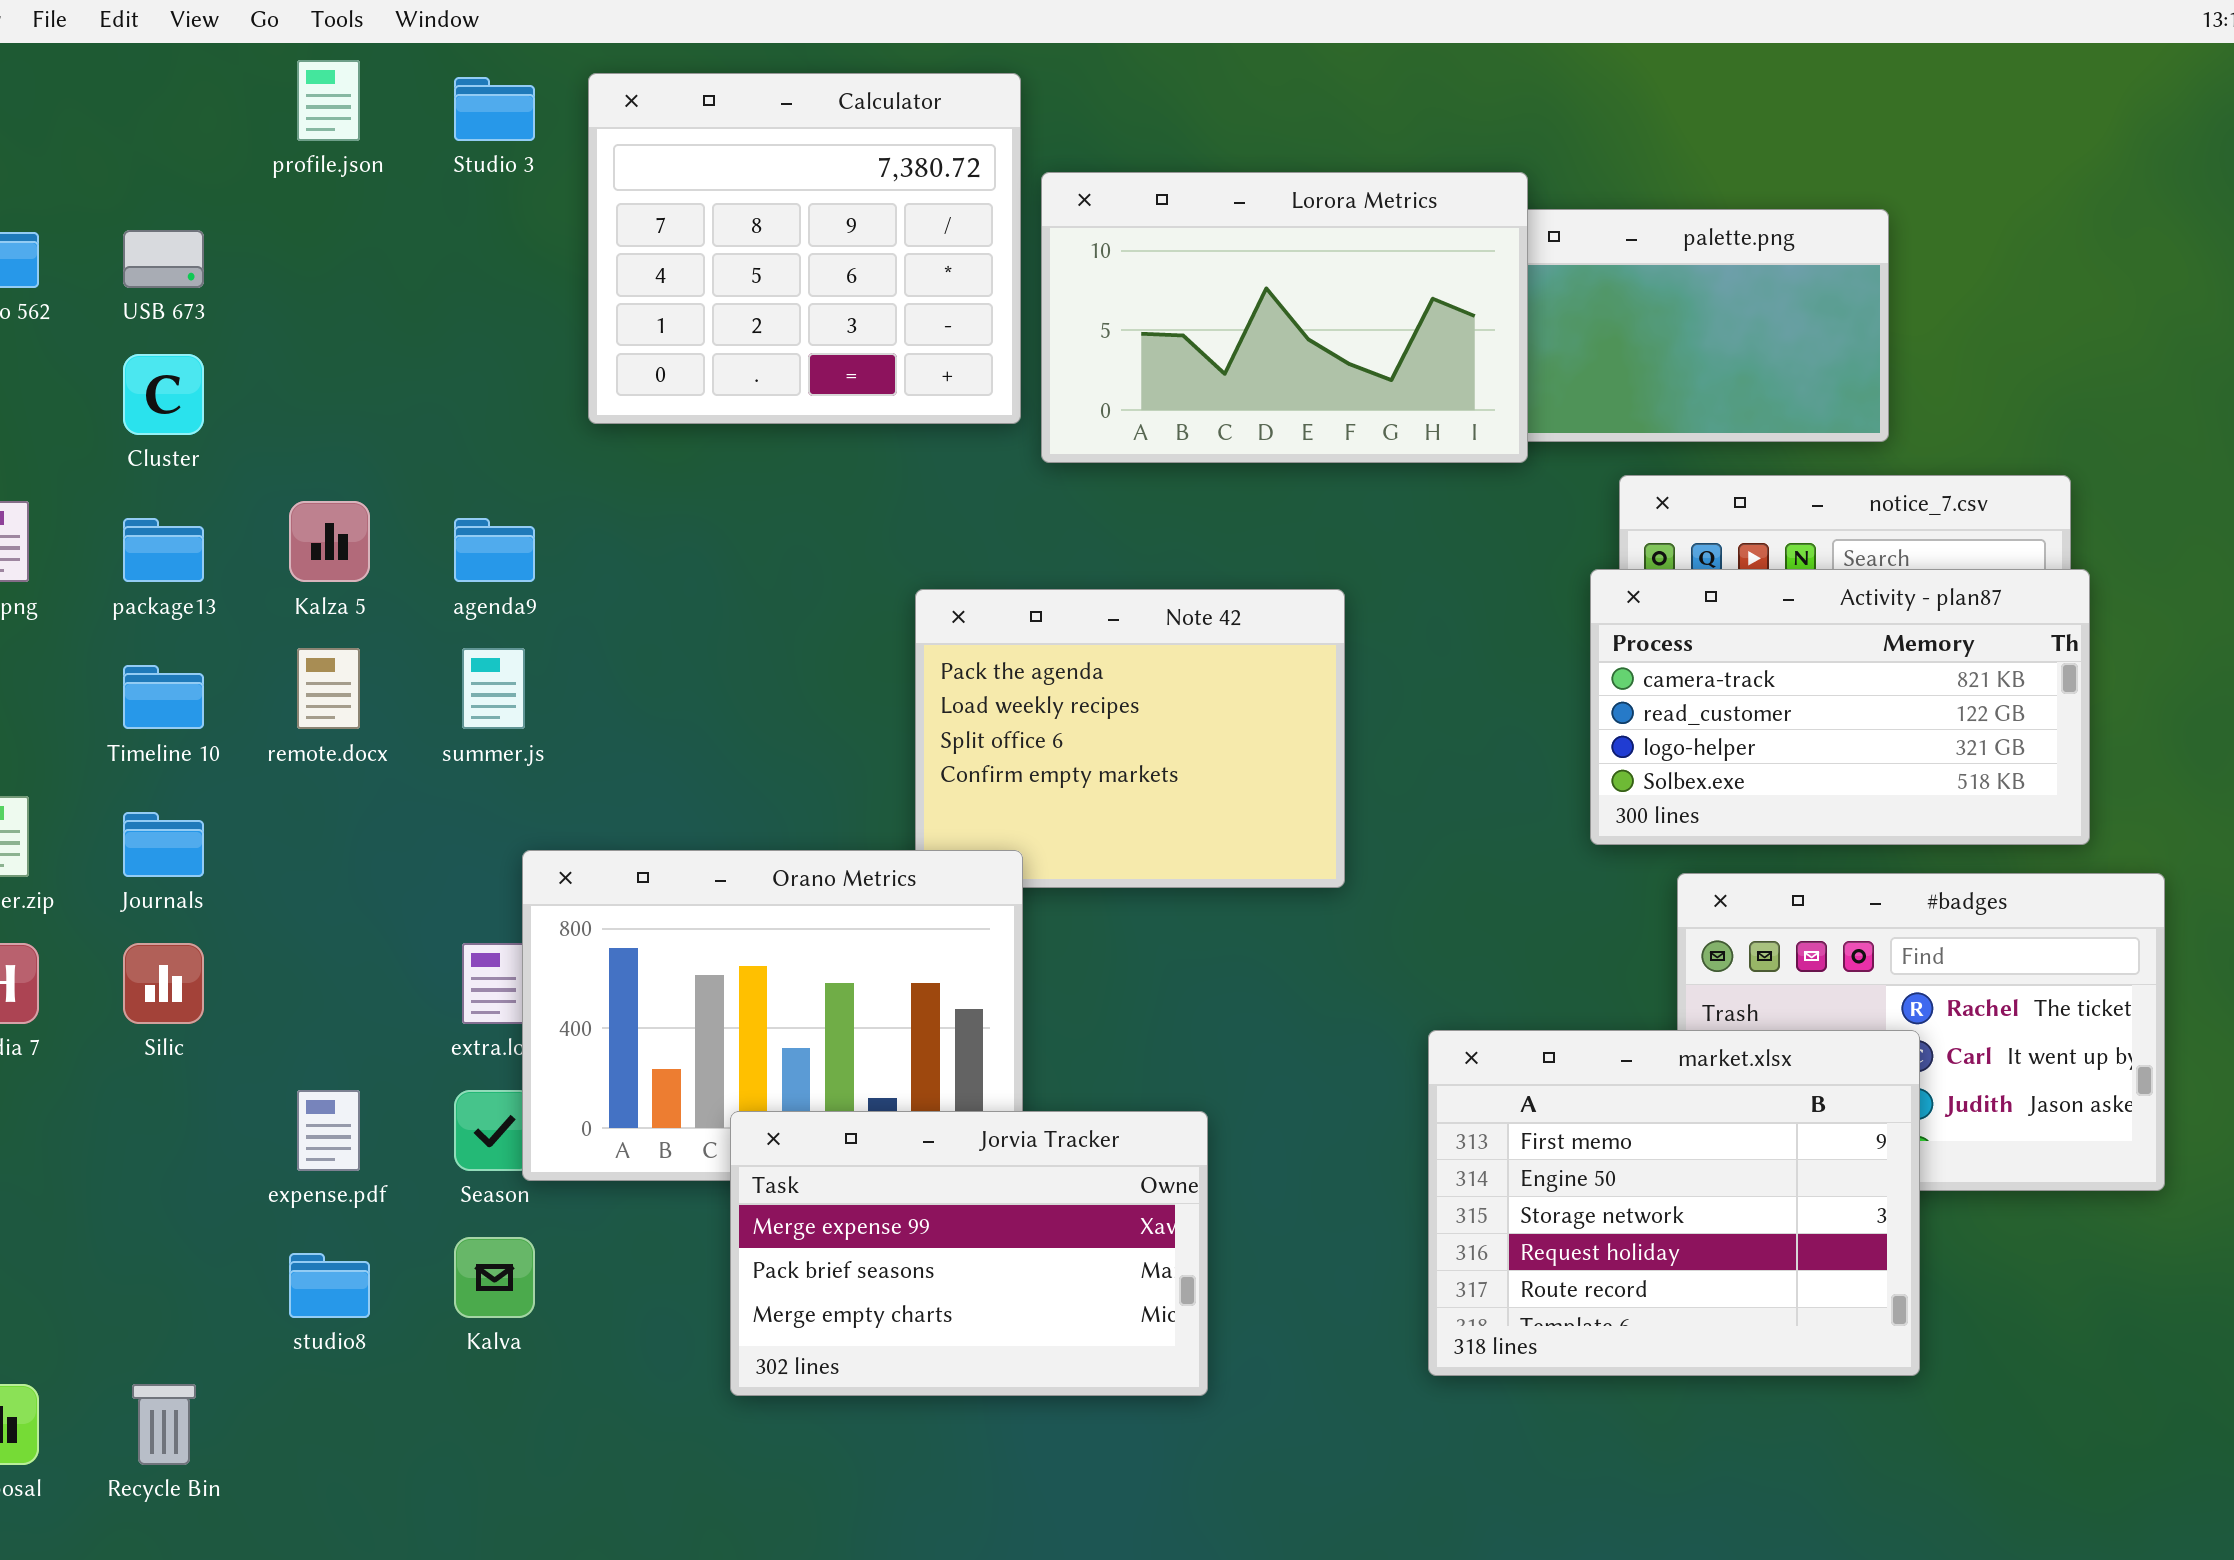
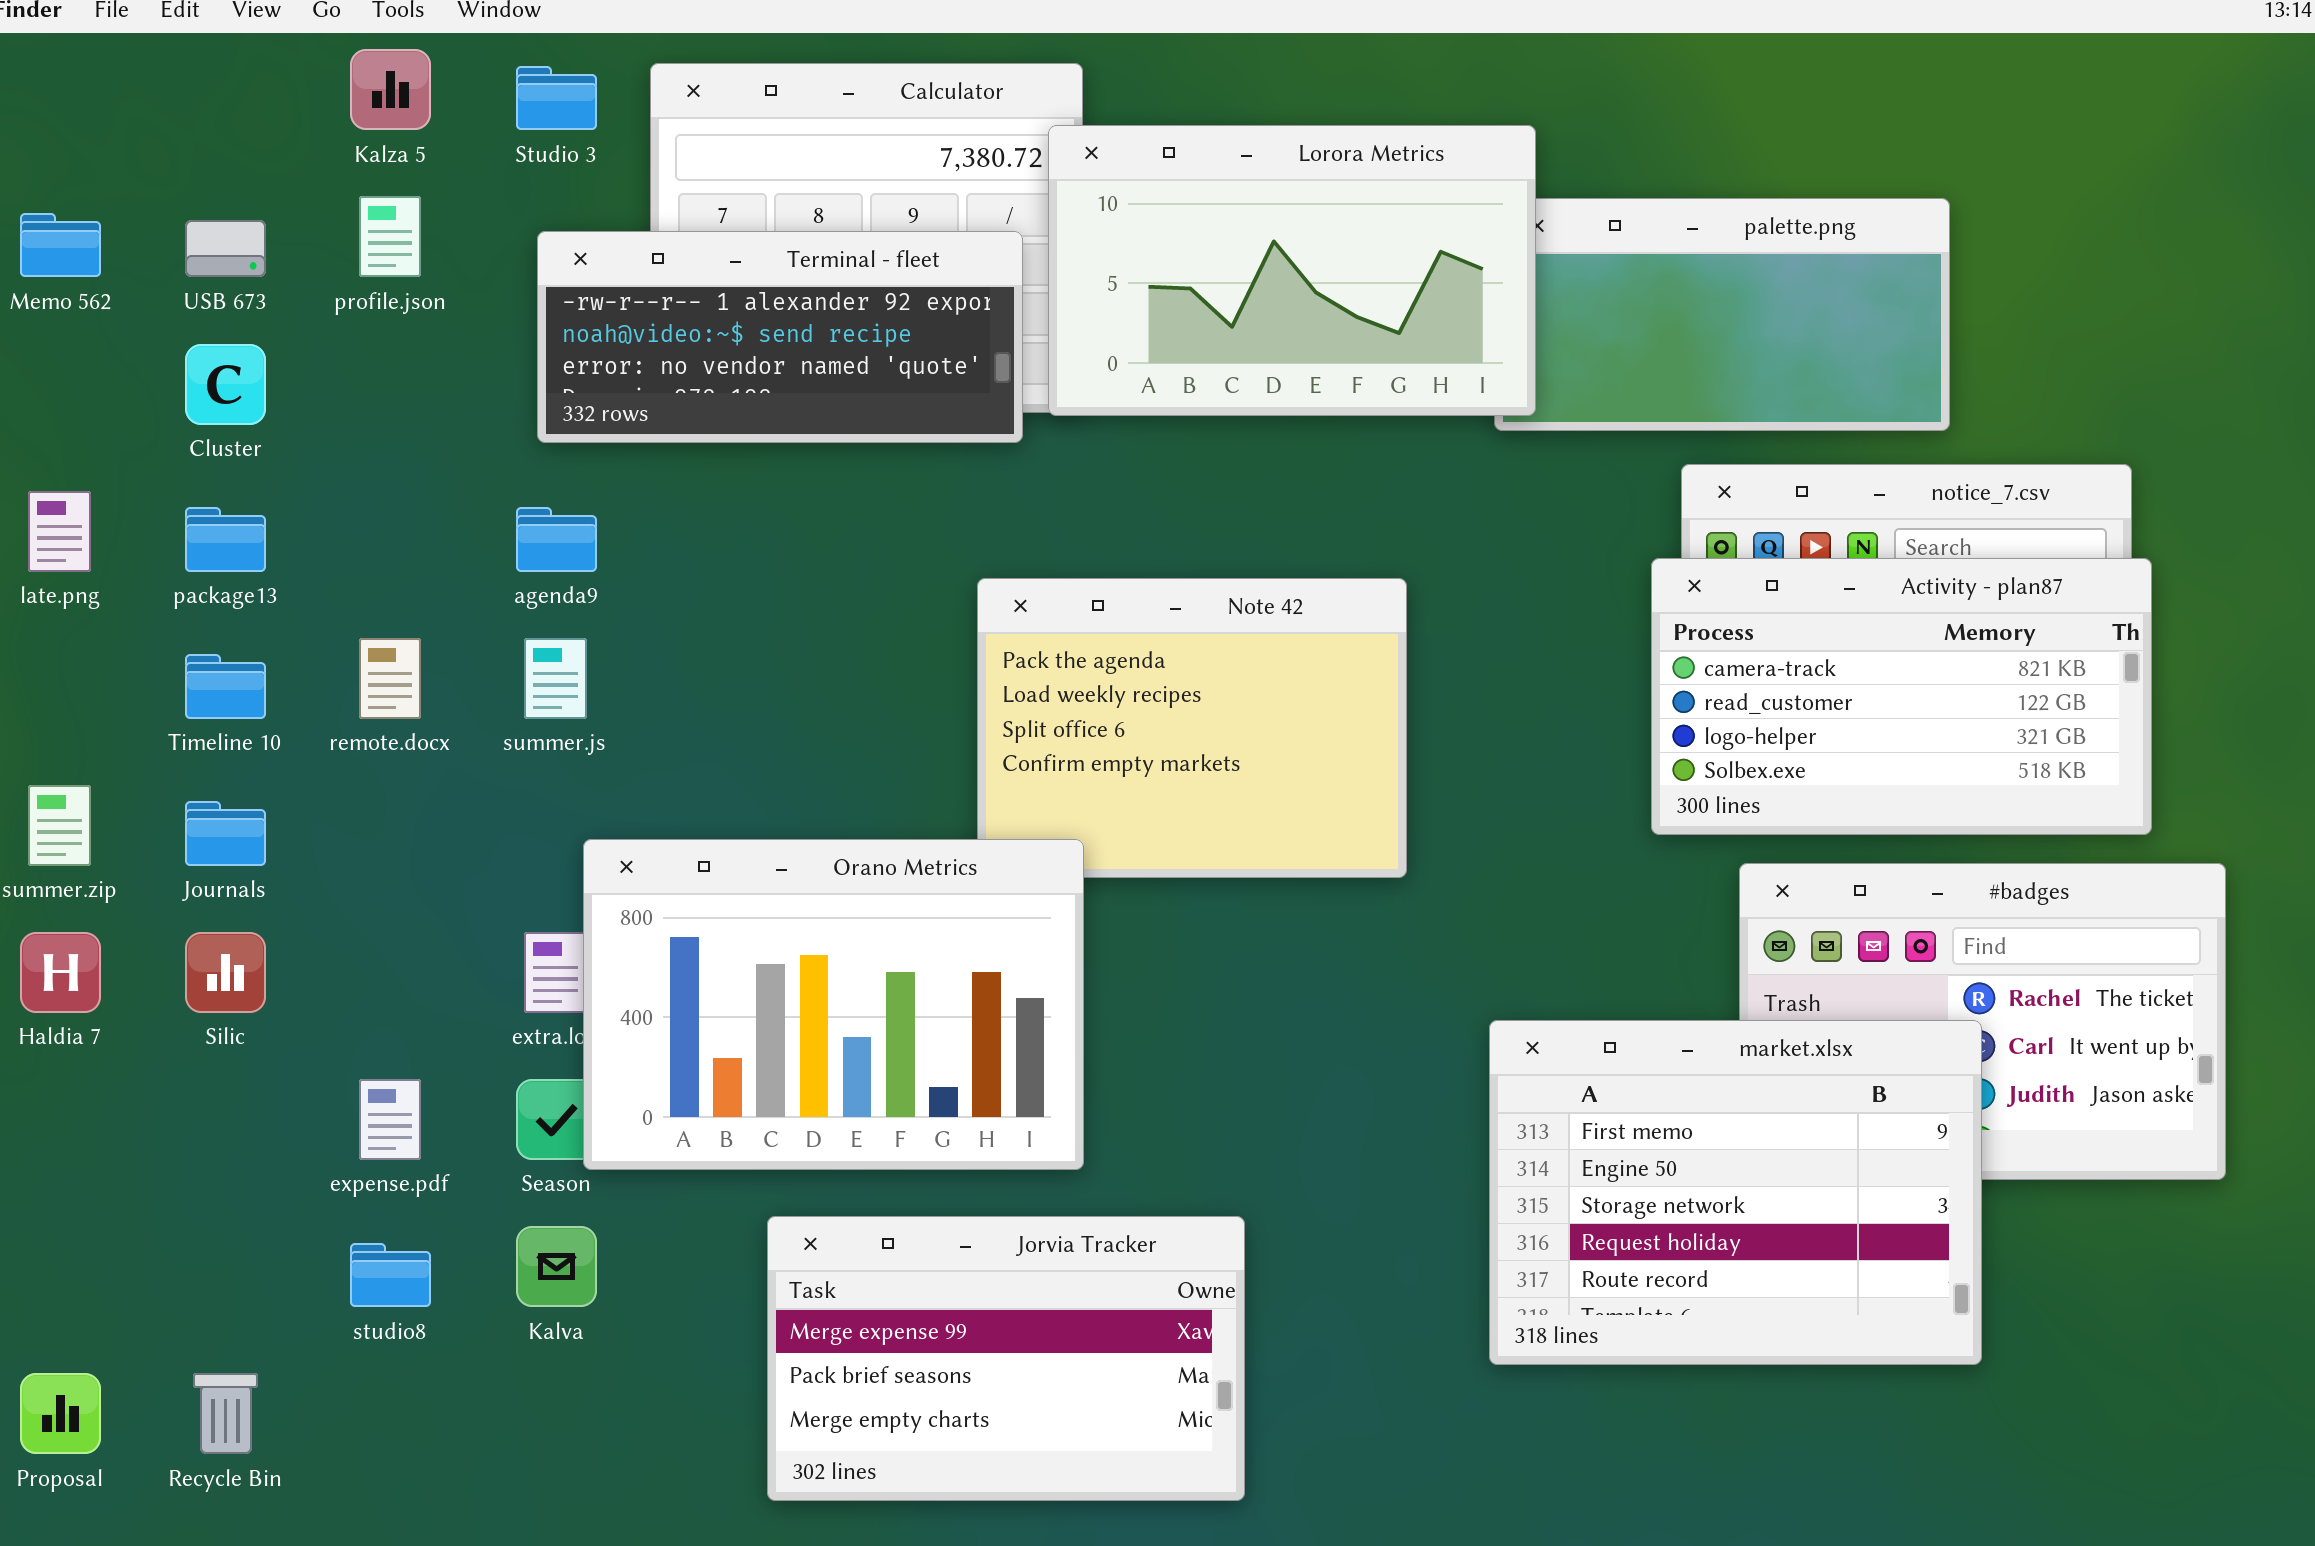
profile.json: [297,60,360,141] -> [359,196,421,277], moved
Lorora Metrics: [1041,172,1528,463] -> [1048,125,1536,416], moved
Terminal - fleet: none -> [537,231,1023,443], opened
Kalza 5: [289,501,370,582] -> [350,49,431,130], moved
Jorvia Tracker: [730,1111,1208,1396] -> [767,1216,1245,1501], moved

